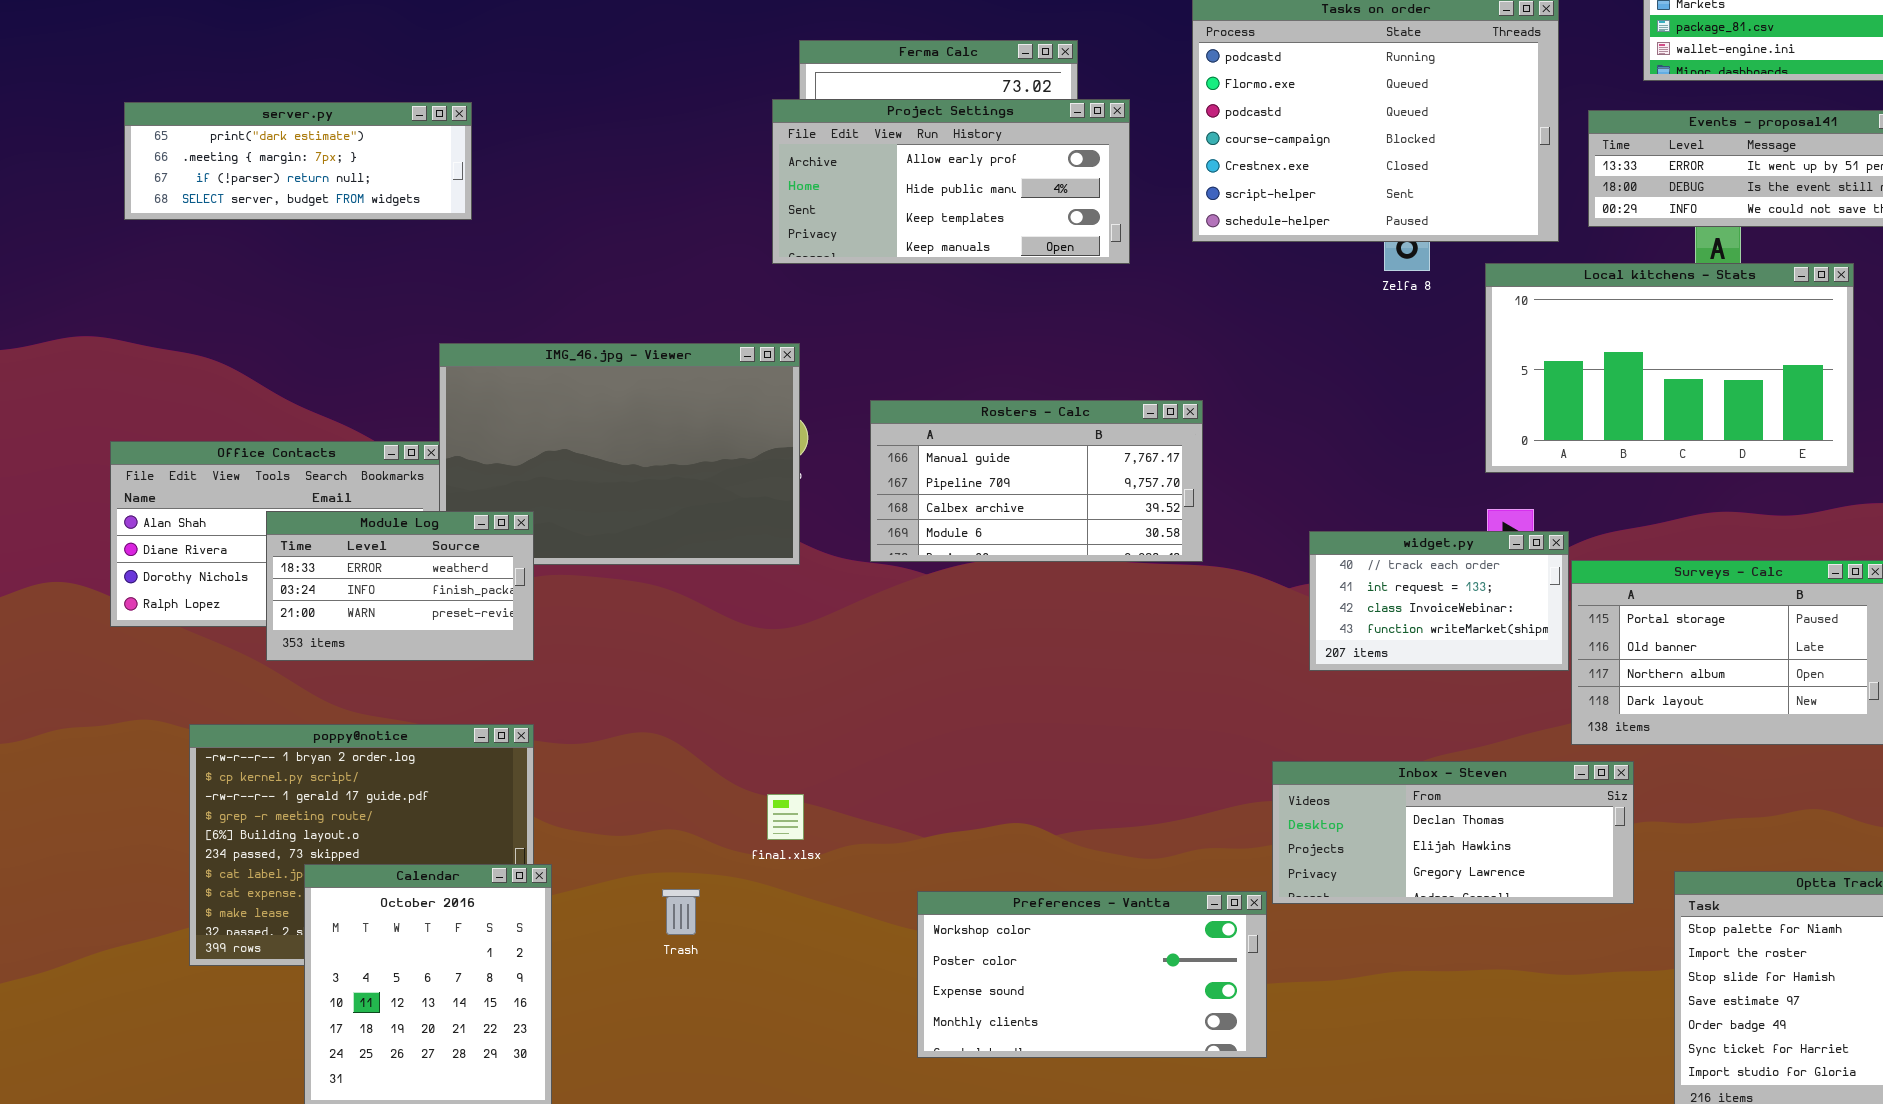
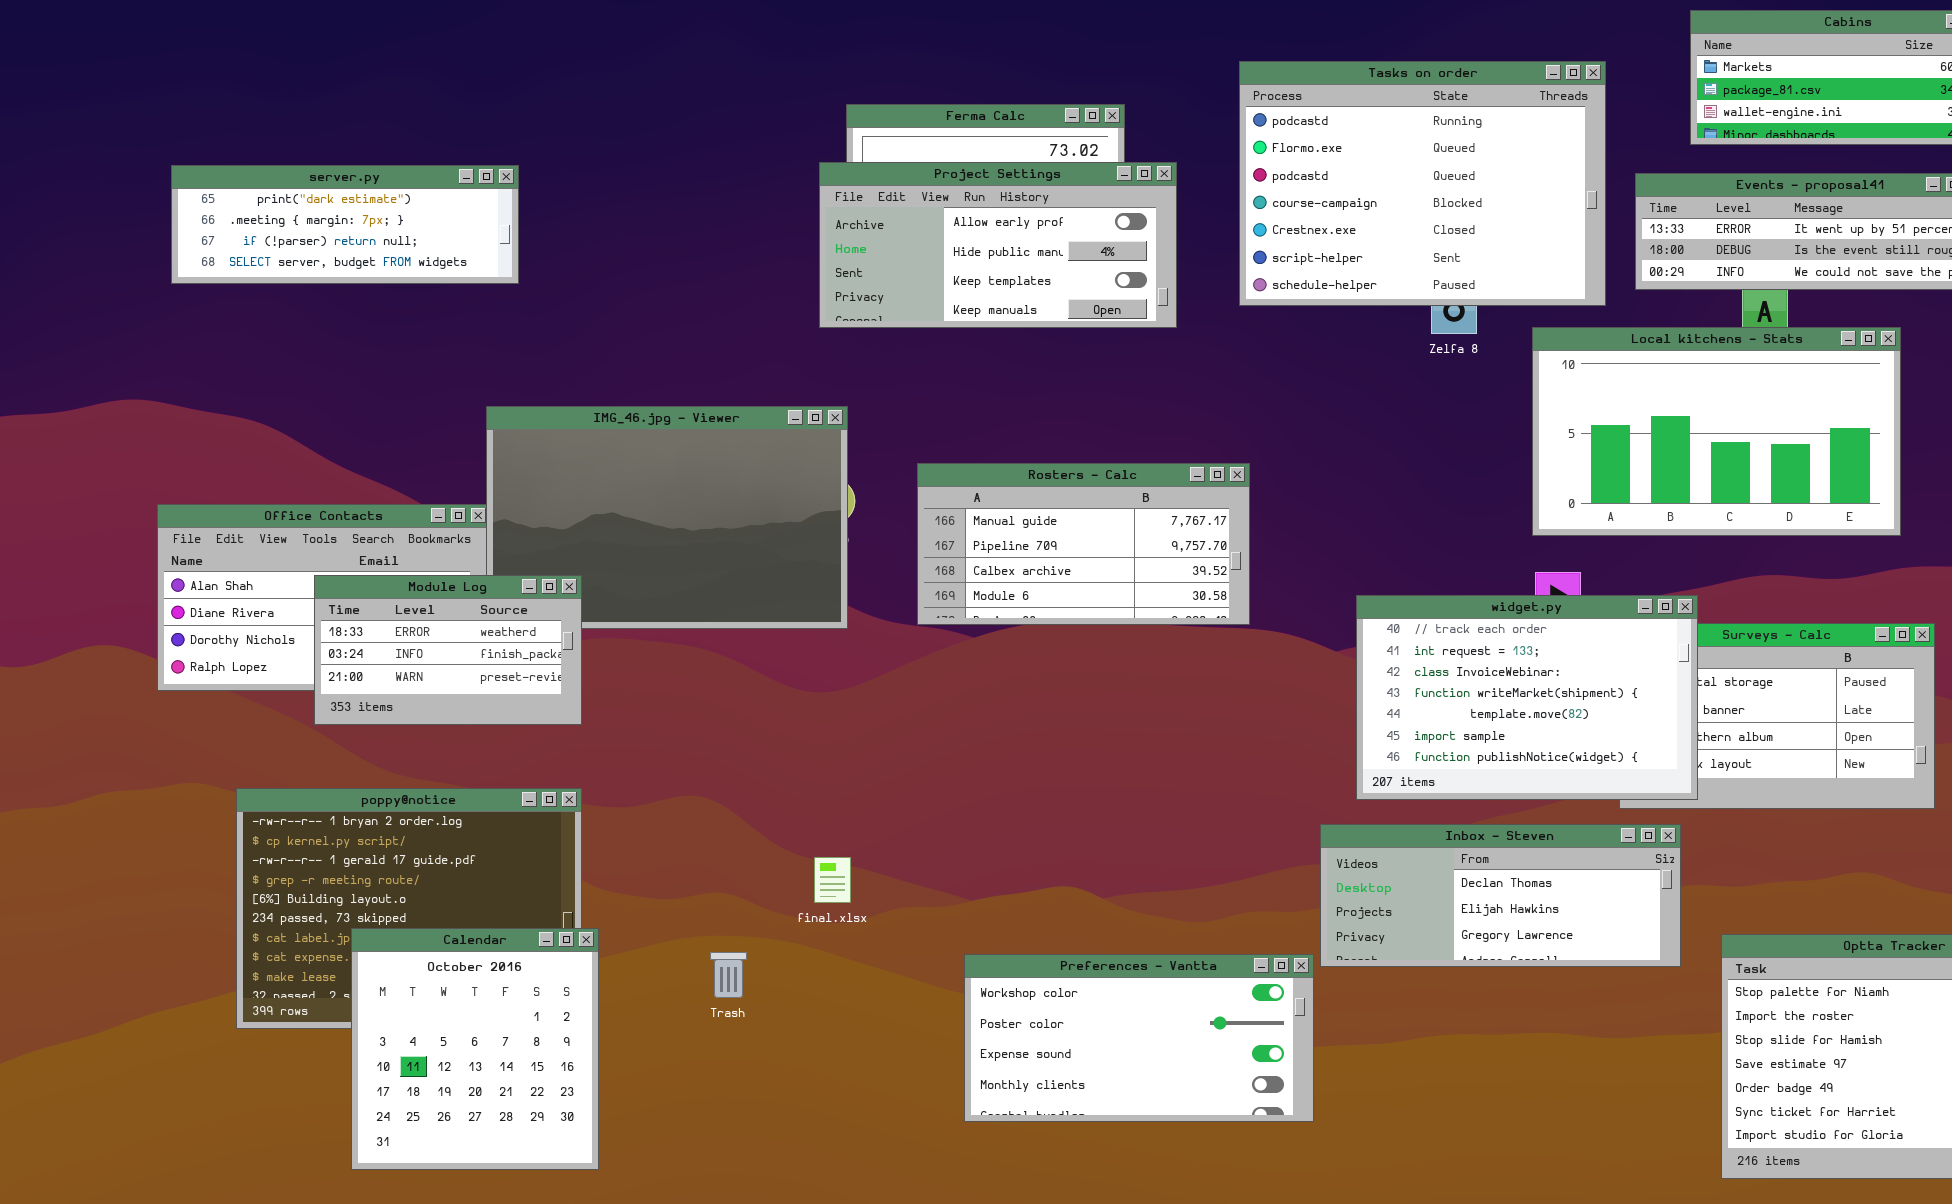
widget.py: [1309,531,1569,671] -> [1356,595,1698,800], resized

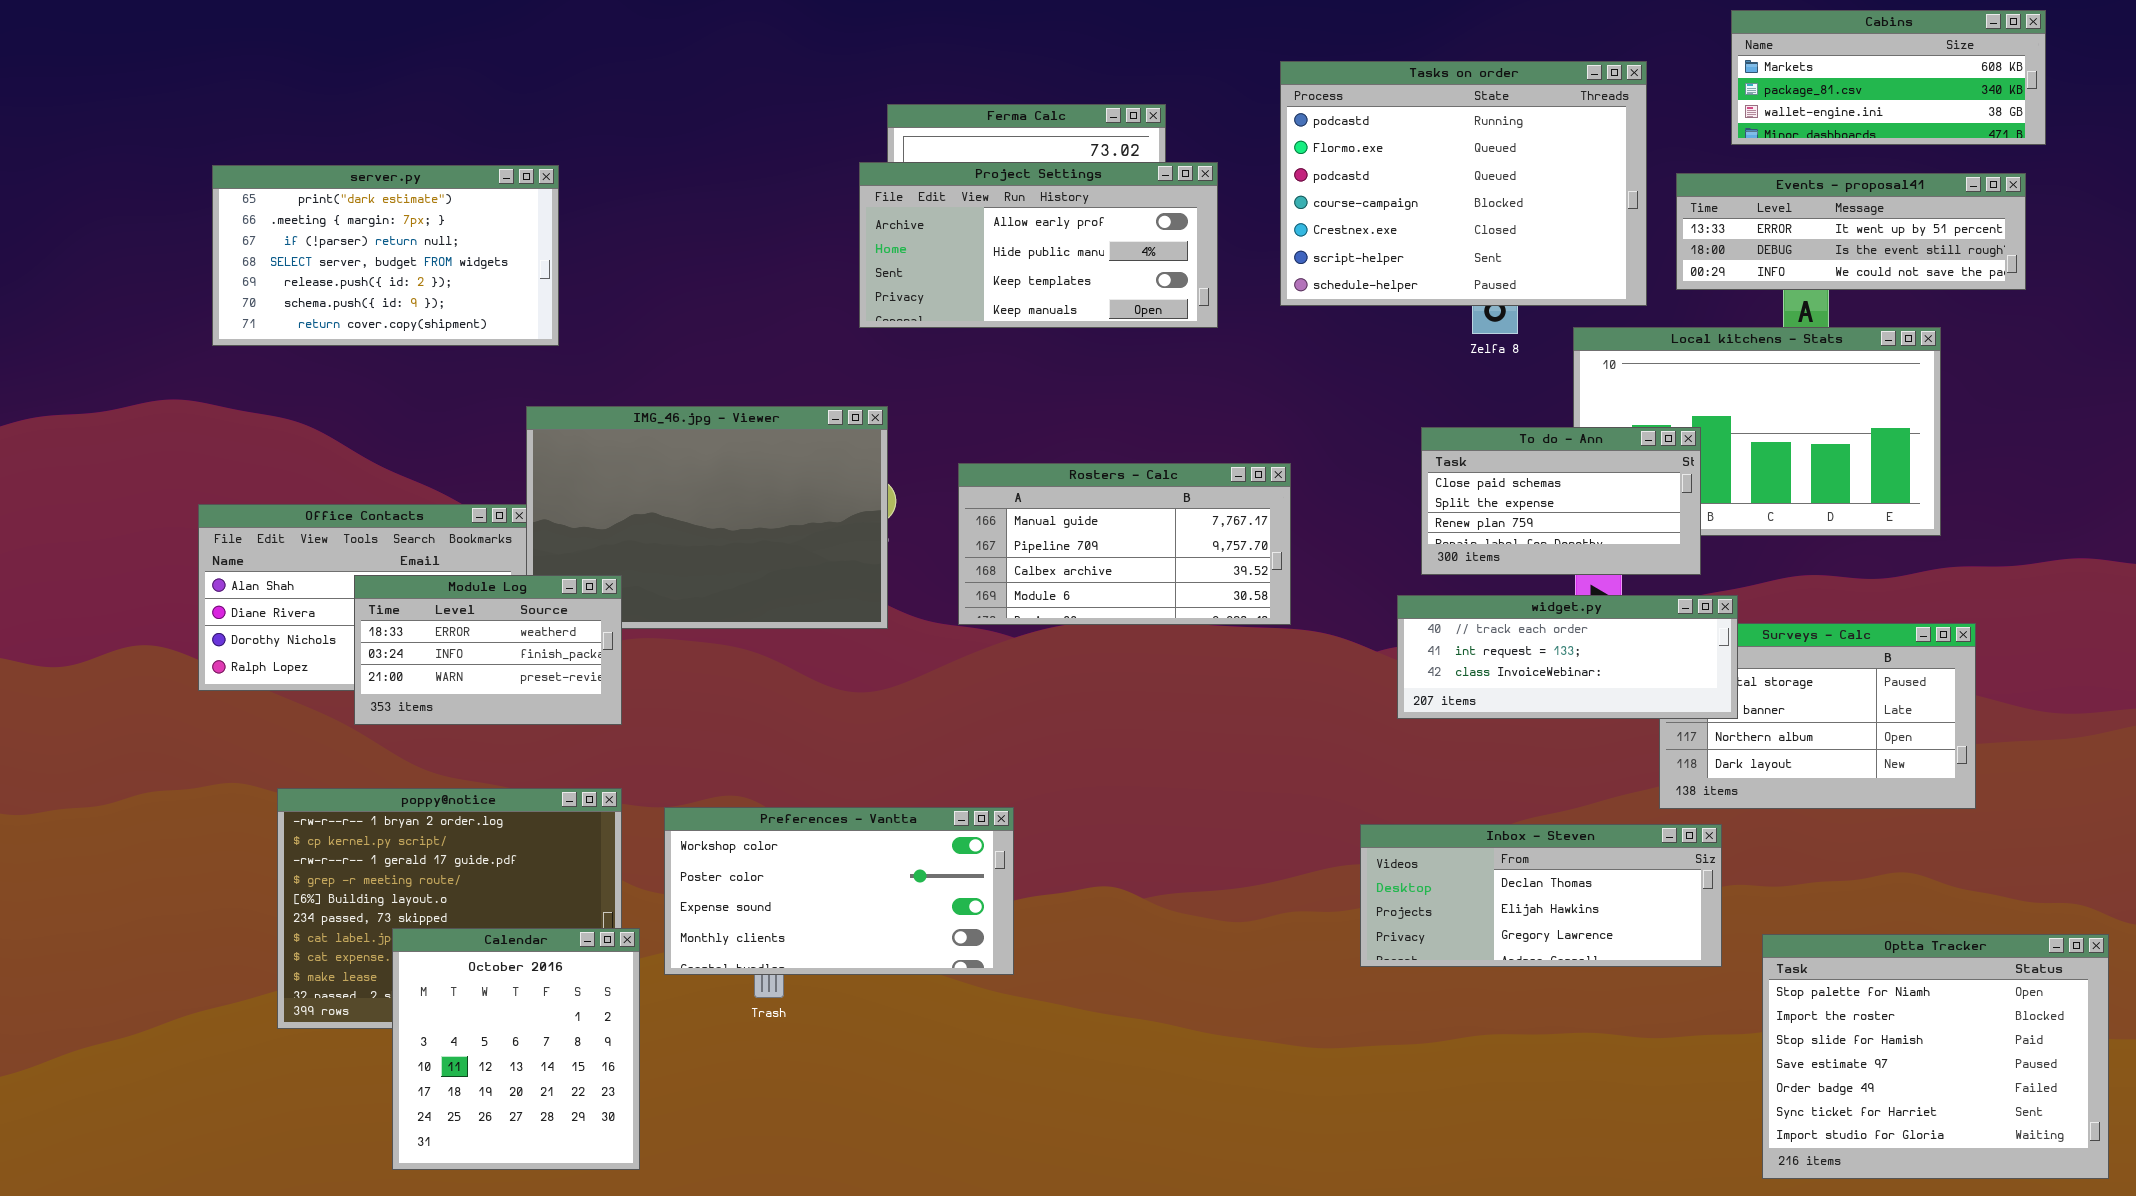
server.py: [171,165,519,284] -> [212,165,559,346], resized
To do - Ann: none -> [1421,427,1701,575], opened
widget.py: [1356,595,1698,800] -> [1397,595,1738,719], resized
Preferences - Vantta: [964,954,1314,1122] -> [664,807,1014,975], moved

